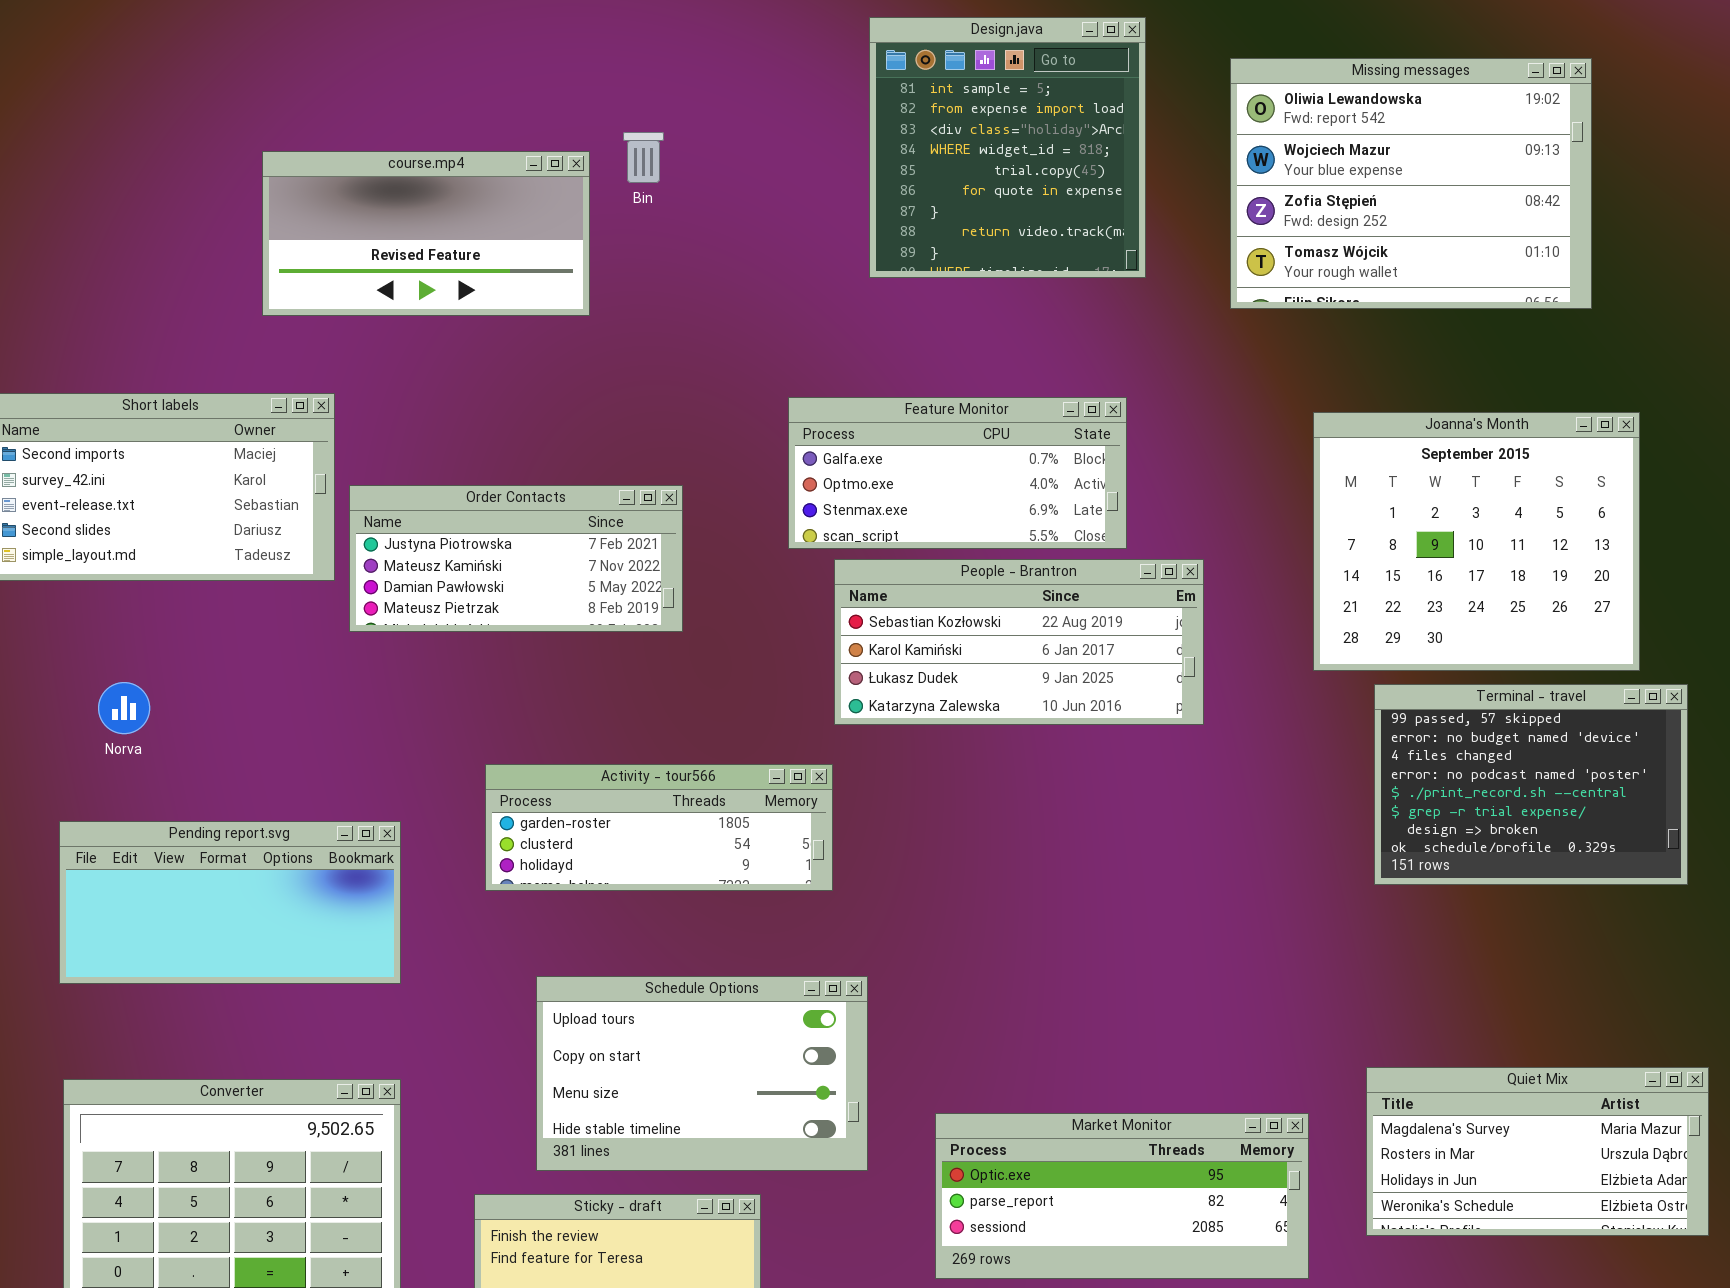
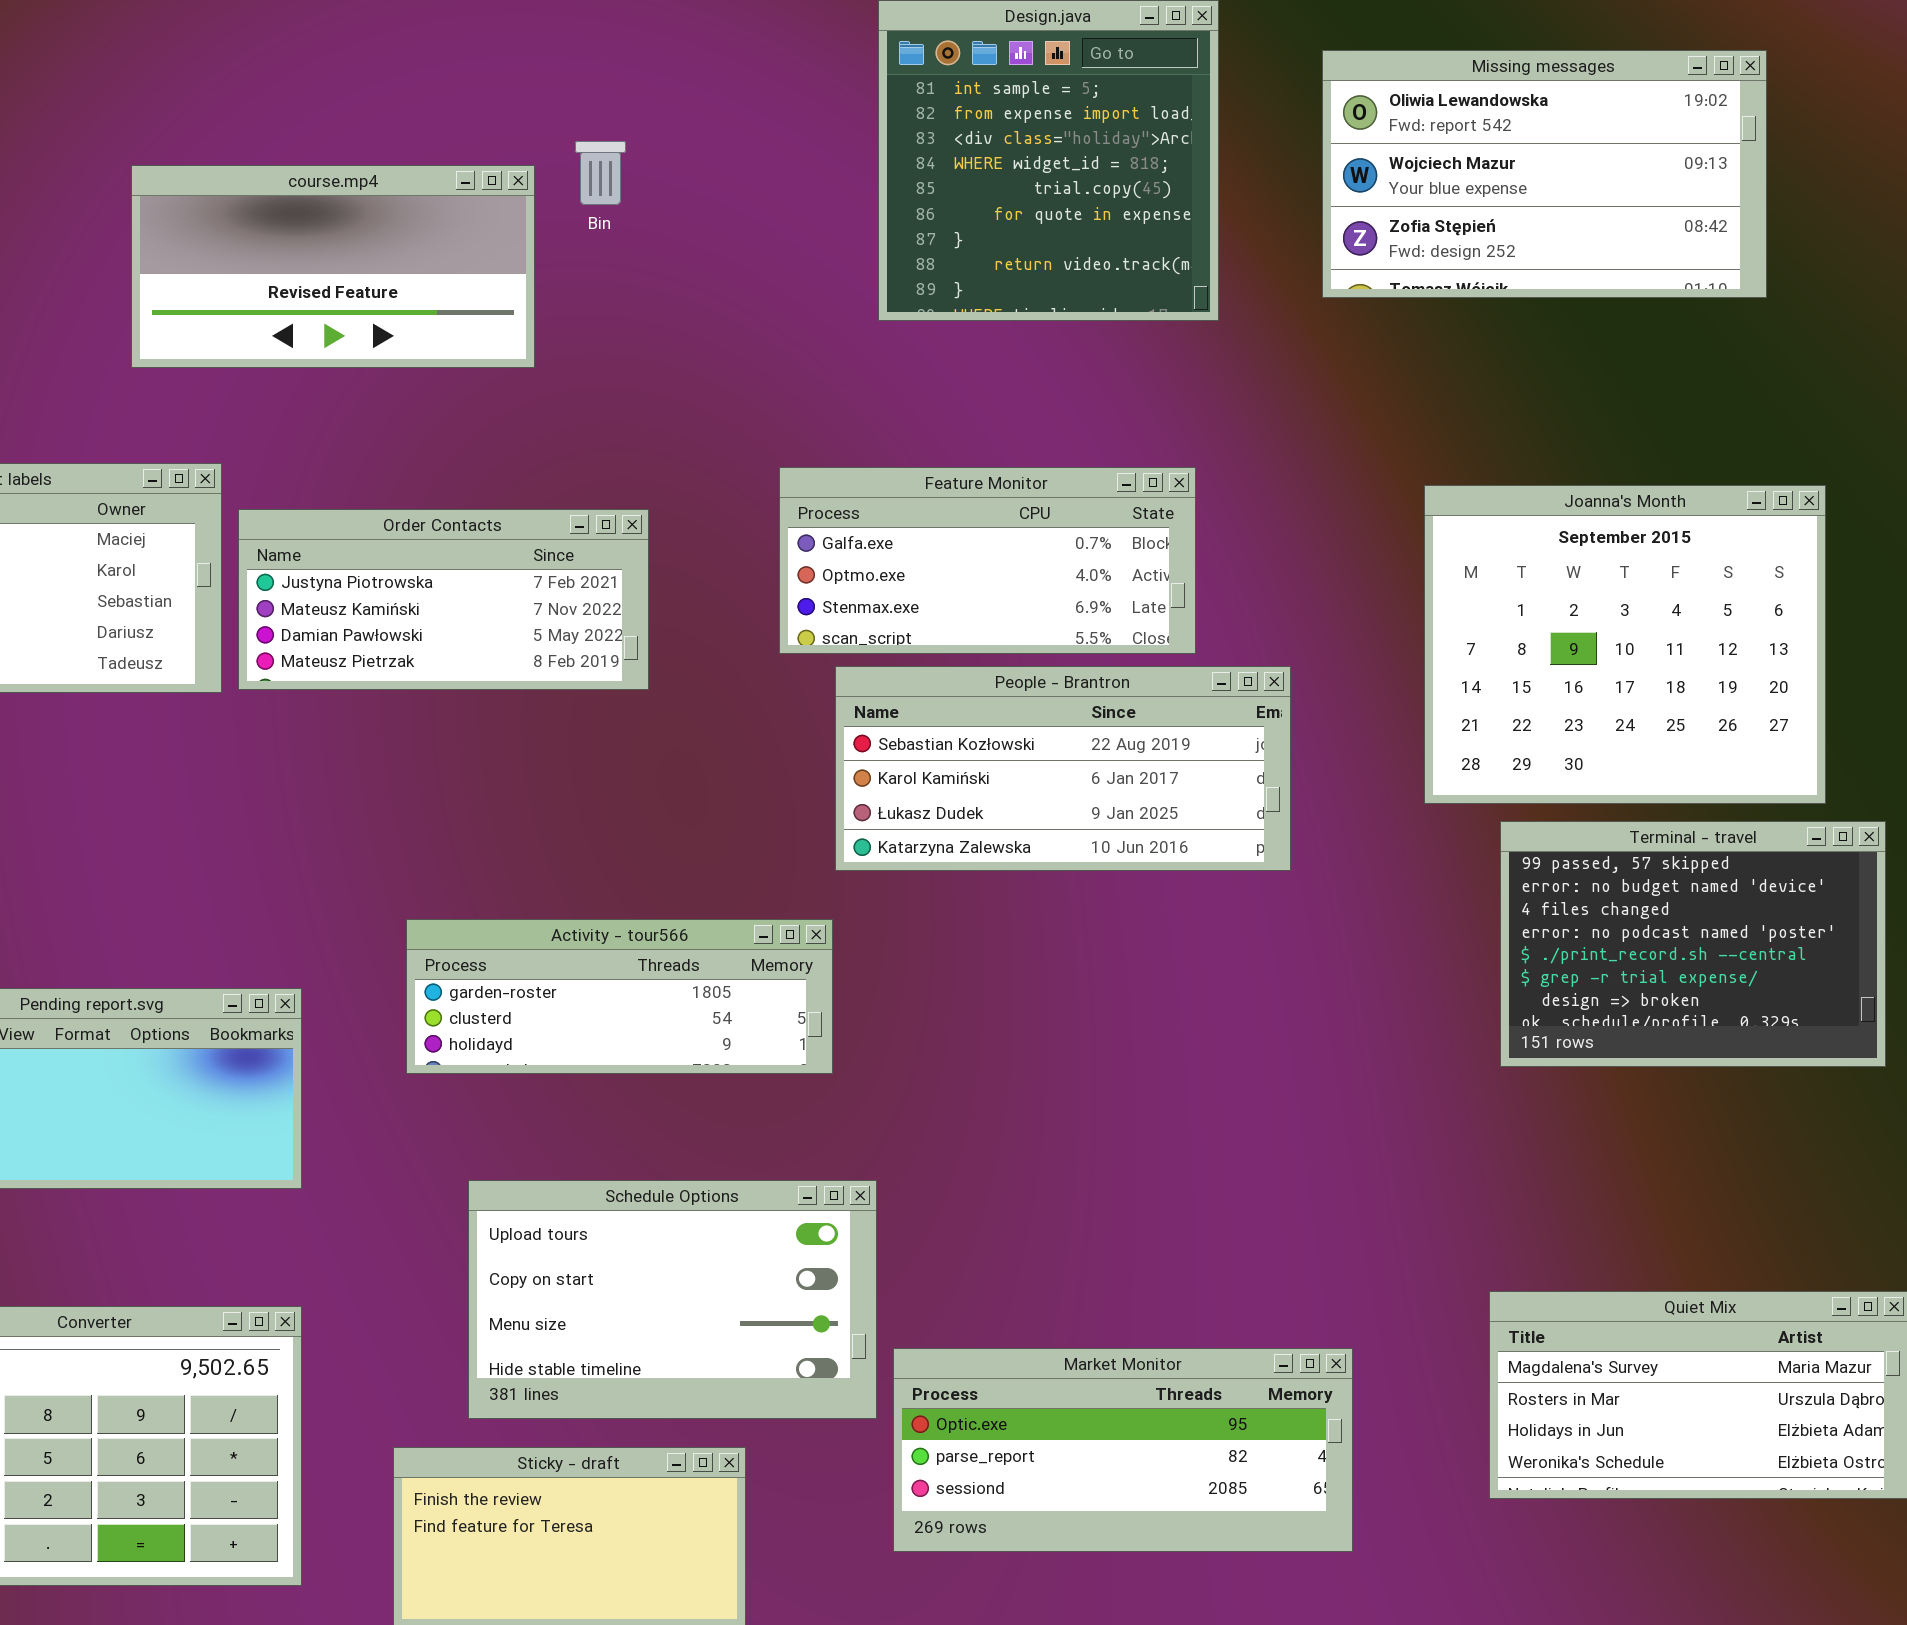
Missing messages: [1230,58,1592,309] -> [1322,50,1767,298], resized
Order Contacts: [349,485,683,632] -> [238,509,649,690], moved
Market Monitor: [935,1113,1309,1279] -> [893,1348,1353,1552], moved

